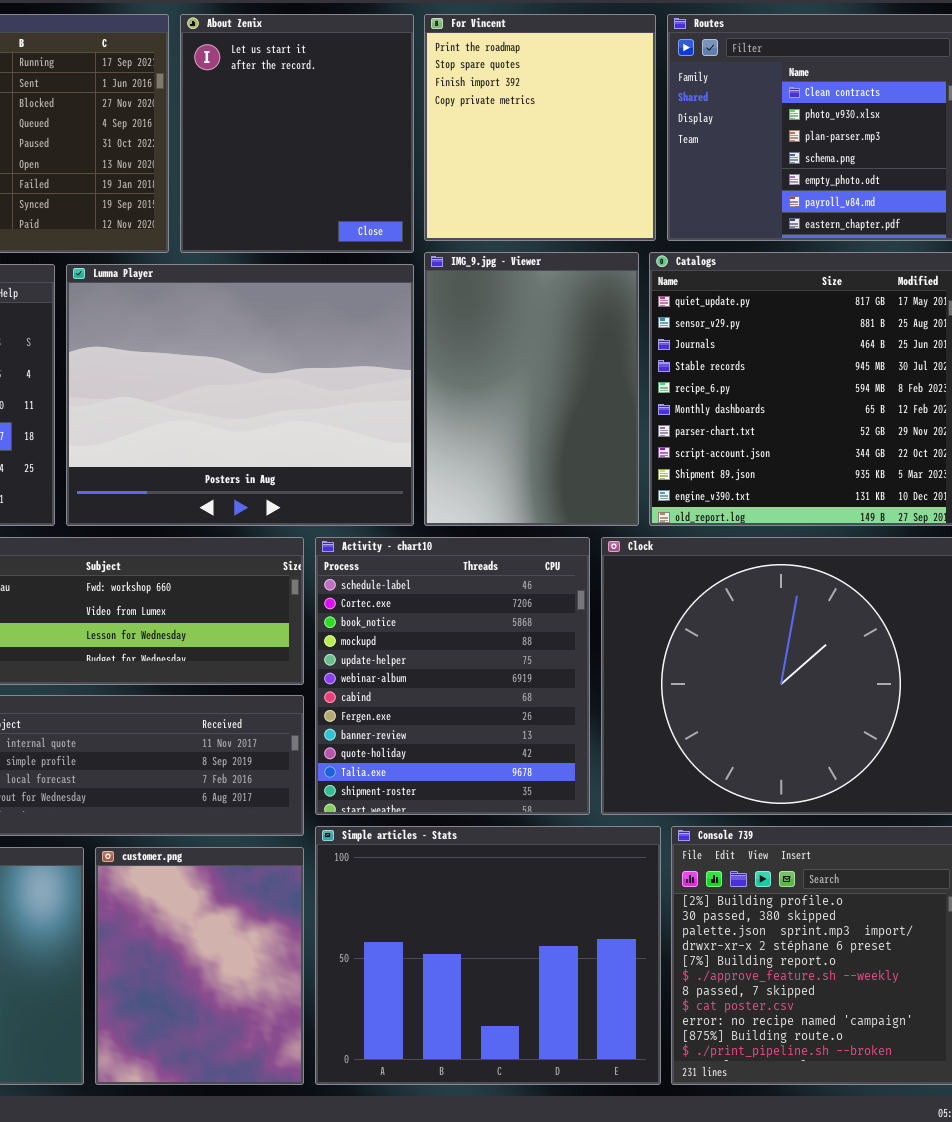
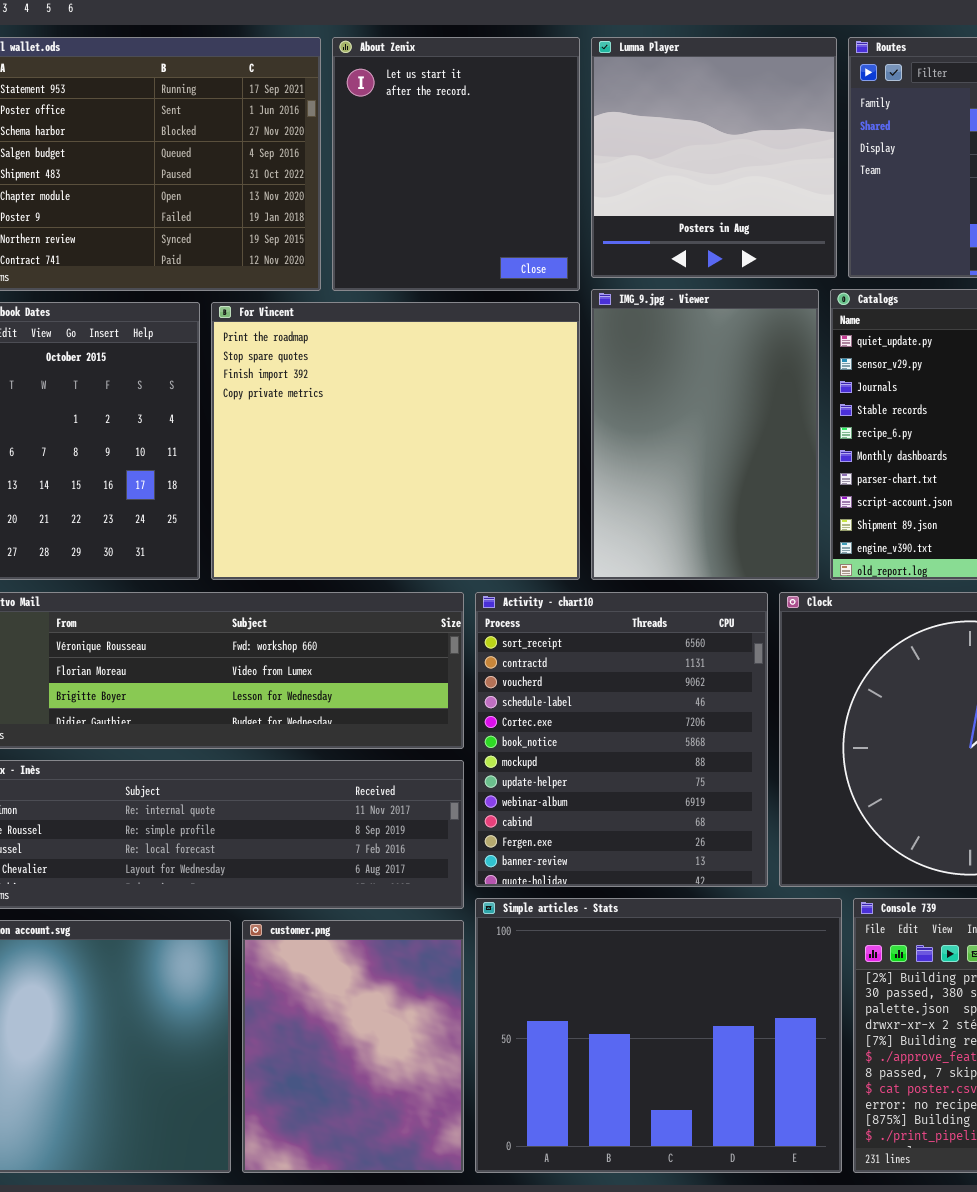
For Vincent: [424,14,656,241] -> [211,302,580,580], moved, resized
Lumna Player: [66,264,414,526] -> [591,37,837,278], moved, resized
Activity - chart10: [315,537,590,815] -> [475,592,768,887], scrolled up 3 rows

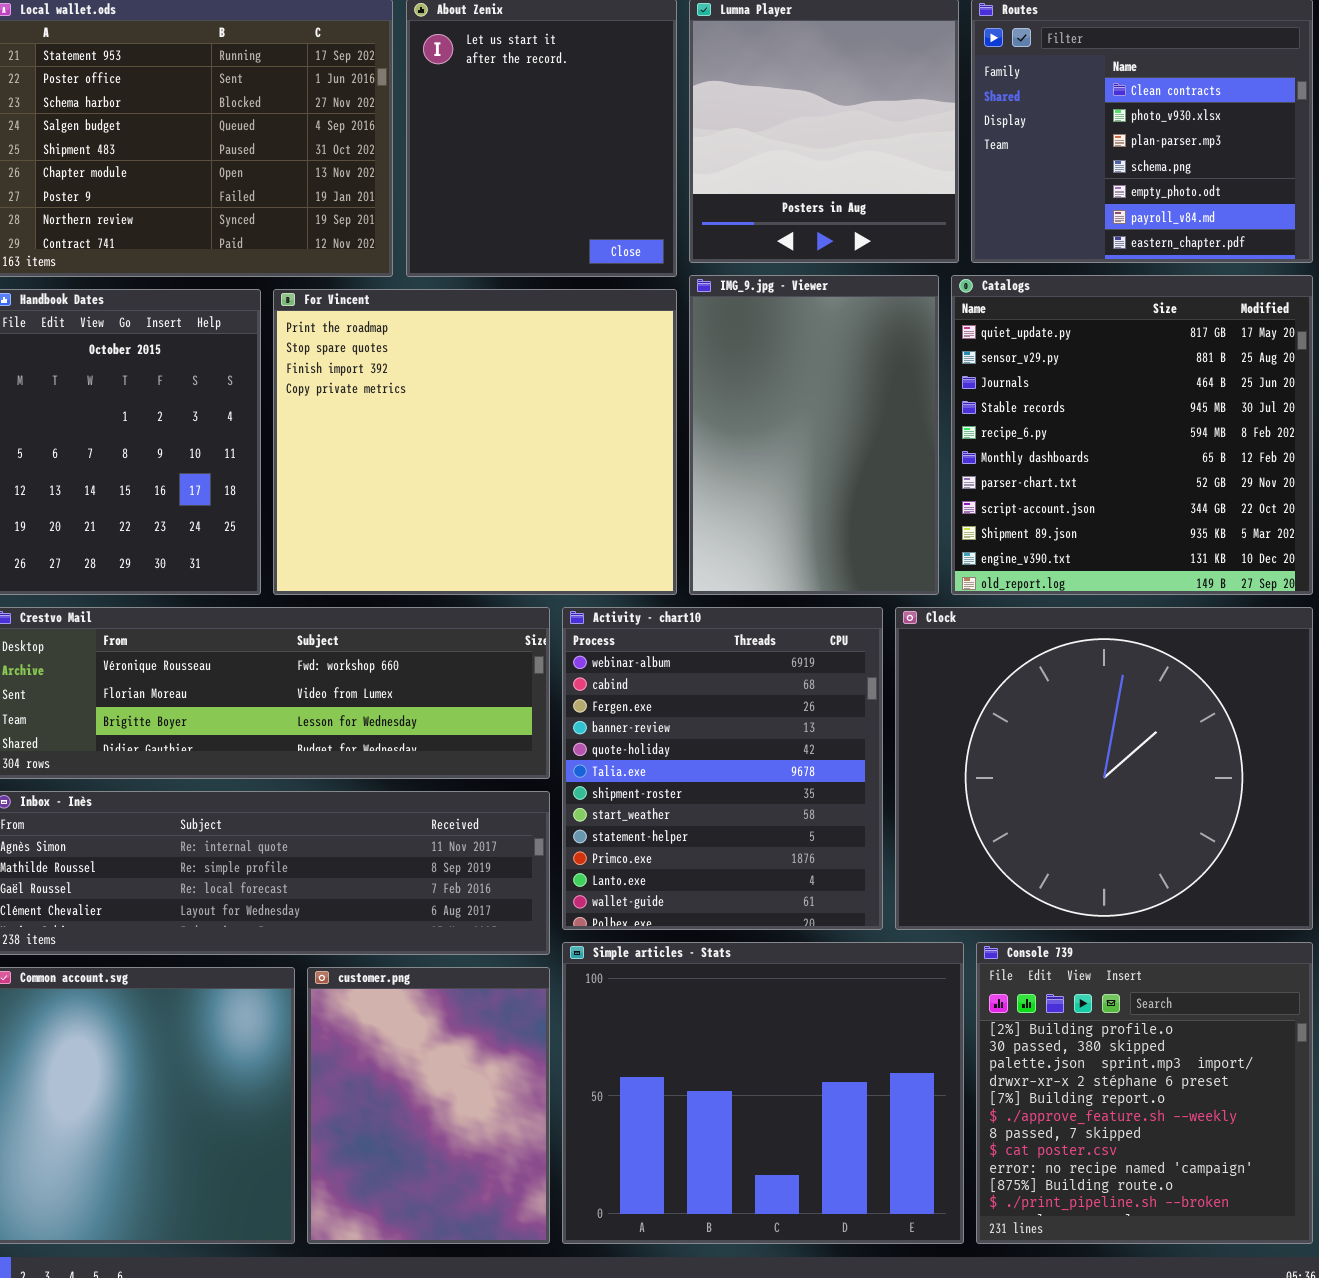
Activity - chart10: [475,592,768,887] -> [562,607,883,930], scrolled down 8 rows

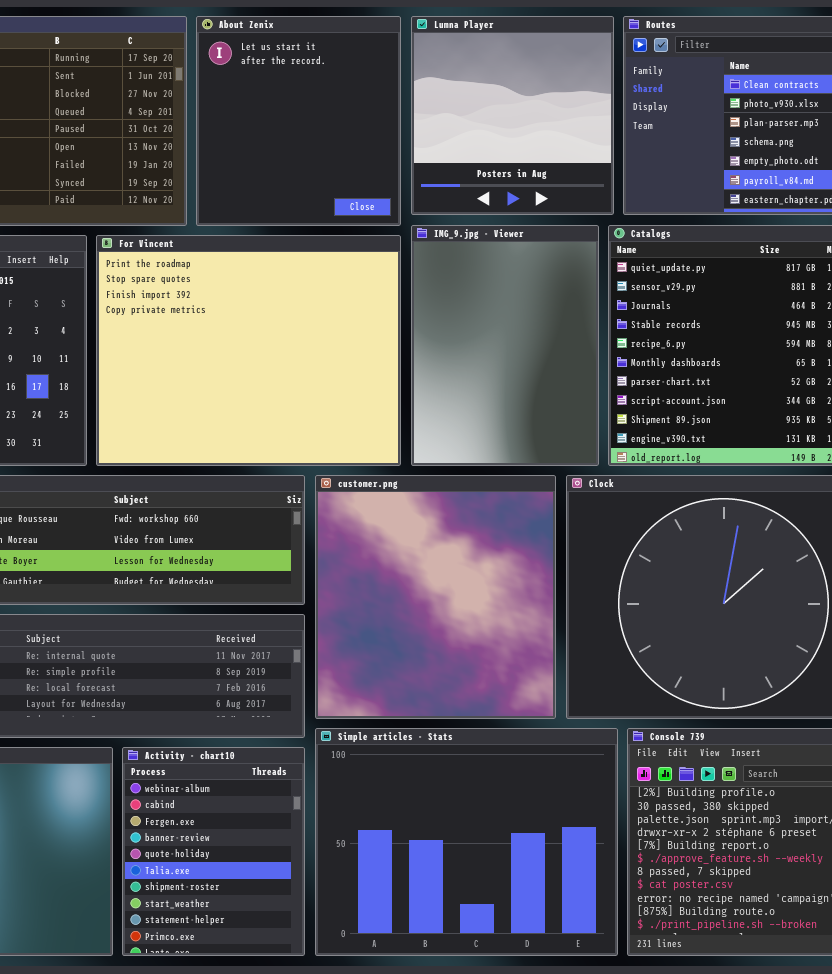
Activity - chart10: [562,607,883,930] -> [122,747,305,956], moved, resized
customer.png: [307,967,550,1244] -> [315,475,556,719], moved, resized

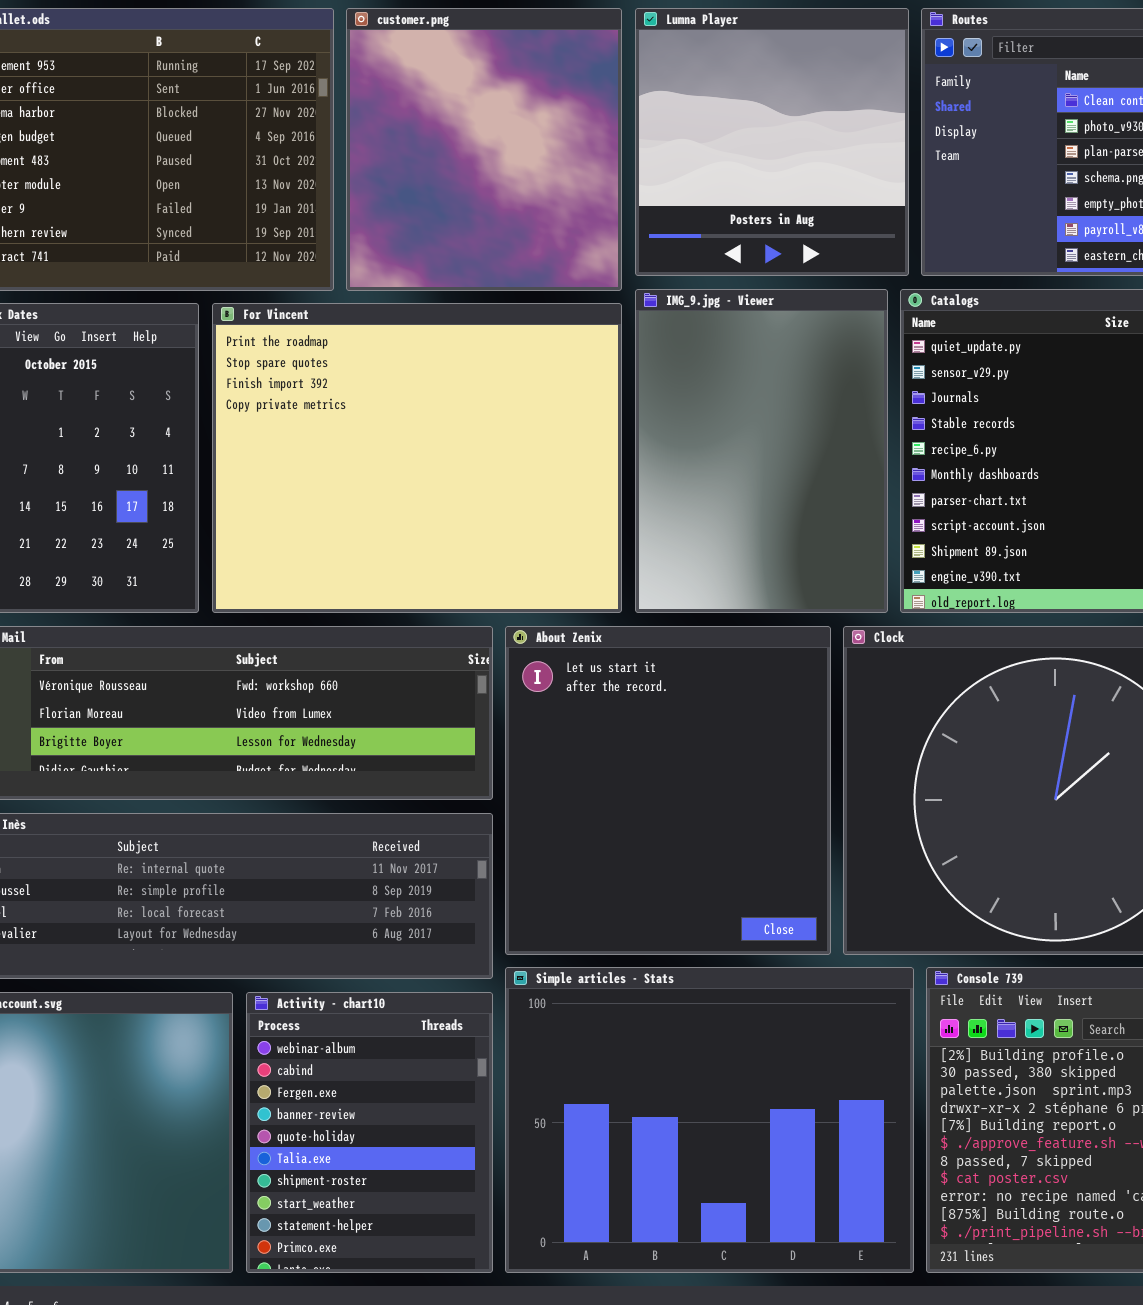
About Zenix: [196,16,401,226] -> [505,626,831,955], moved, resized
customer.png: [315,475,556,719] -> [346,8,622,291], moved, resized

